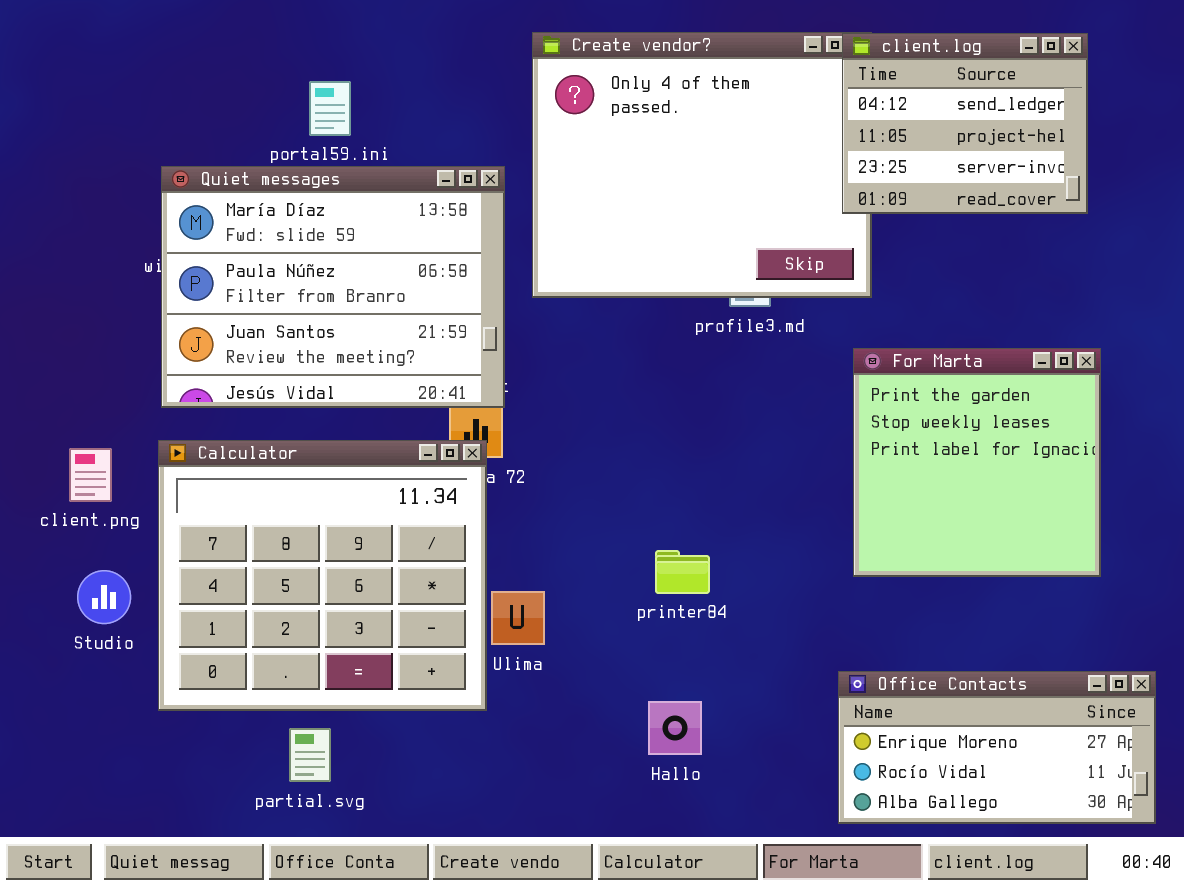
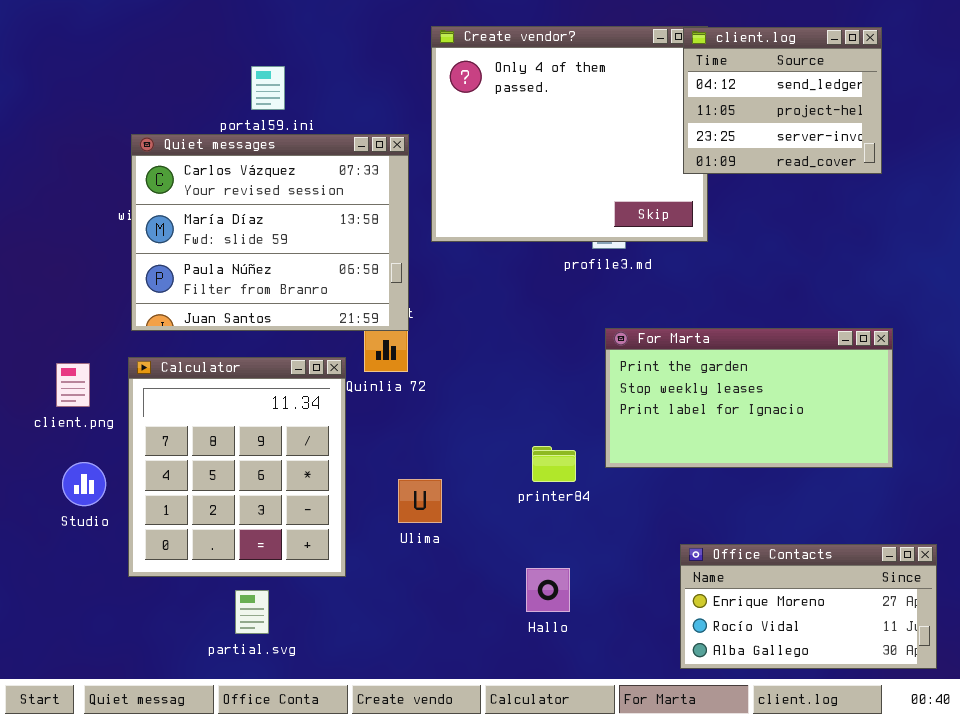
Quiet messages: [161,166,505,408] -> [131,134,409,331], scrolled up 1 row
For Marta: [853,348,1101,577] -> [605,328,893,468], resized
Calculator: [158,440,487,711] -> [128,357,346,577], resized

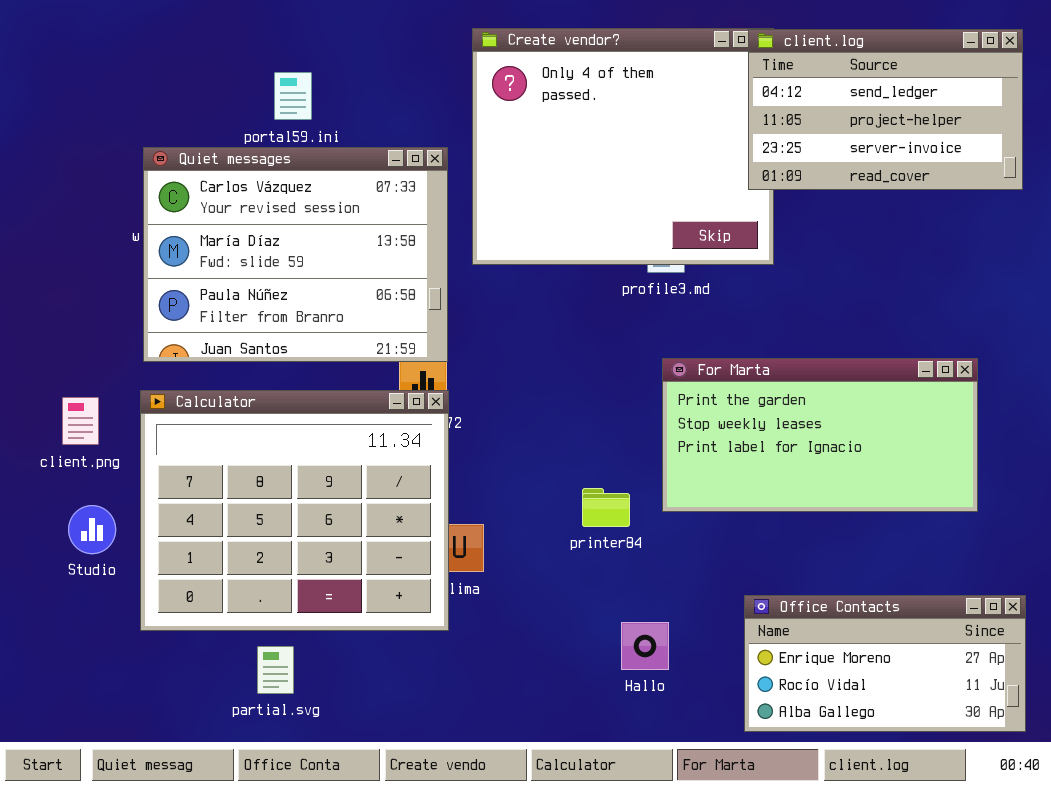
client.log: [683,27,882,174] -> [748,29,1023,190], resized
Calculator: [128,357,346,577] -> [140,390,449,631], resized
Hallo: [526,568,570,612] -> [621,622,669,670], moved

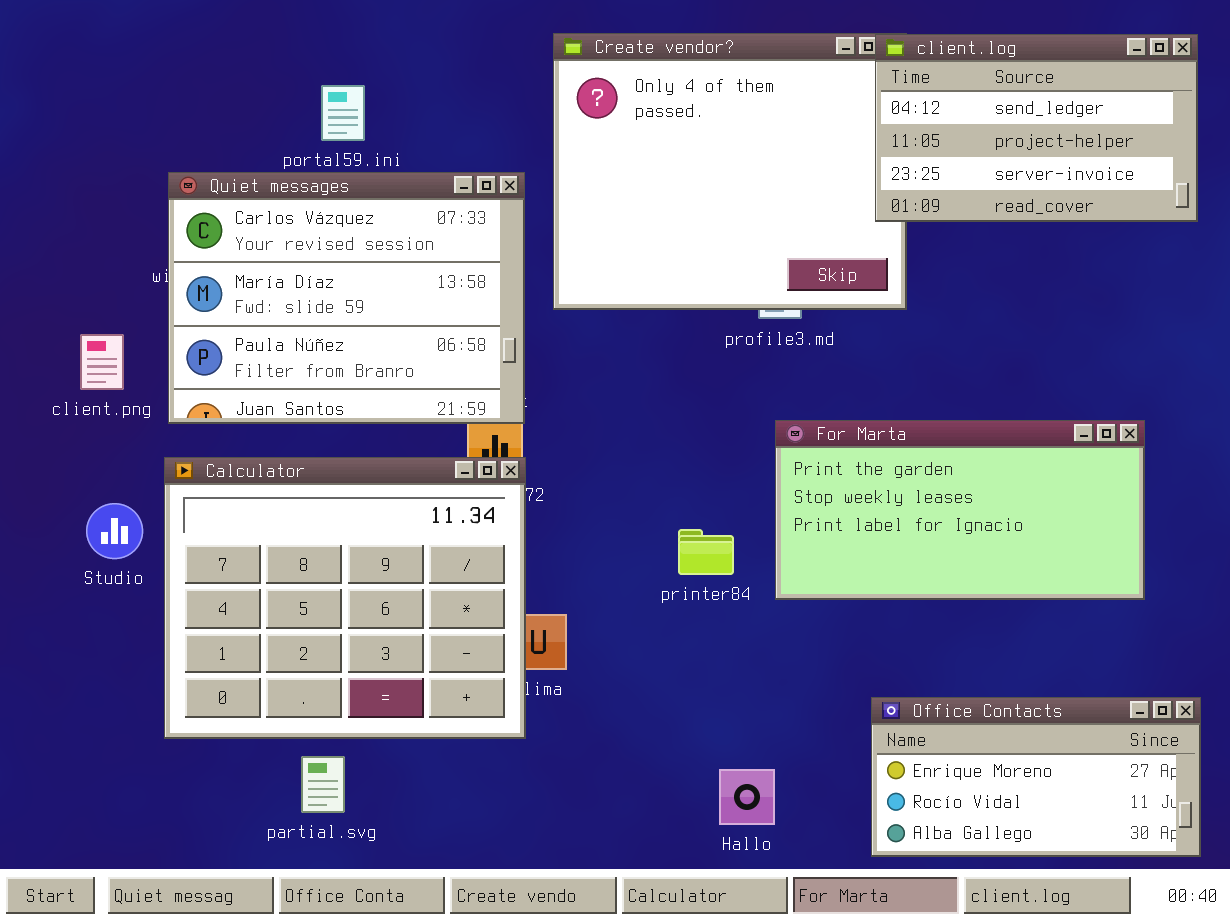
client.png: [62,397,99,445] -> [80,334,124,390], moved
printer84: [582,488,630,527] -> [678,529,734,575], moved
Studio: [68,505,116,554] -> [86,503,143,559], moved
Hallo: [621,622,669,670] -> [719,769,775,825], moved

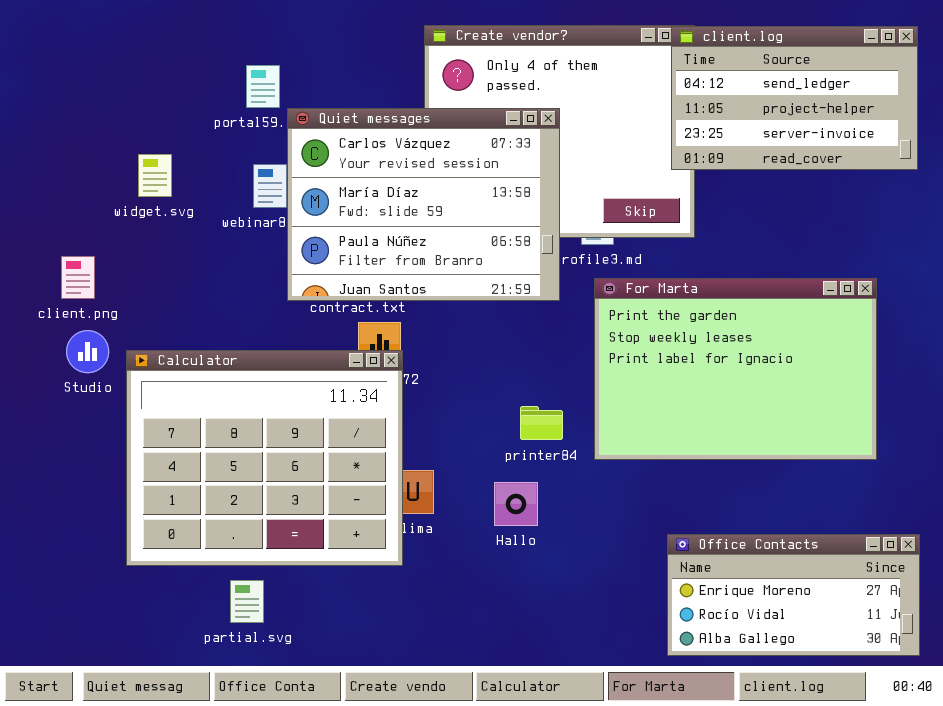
Quiet messages: [168,172,525,424] -> [287,108,560,301], moved
For Marta: [775,420,1145,600] -> [594,278,877,460], resized
Studio: [86,503,143,559] -> [66,330,109,373], moved
Hallo: [719,769,775,825] -> [494,482,538,526], moved

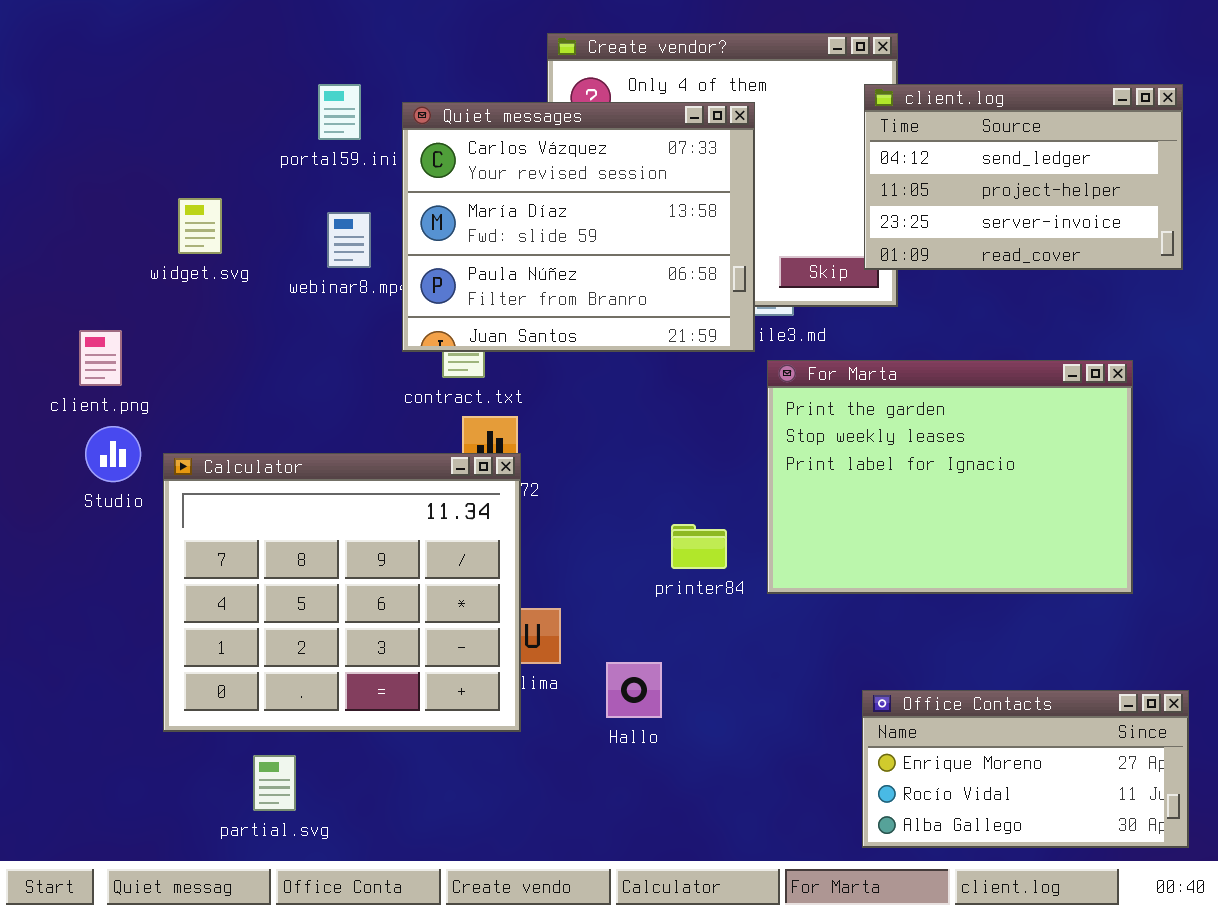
client.log: [671,26,918,170] -> [864,84,1183,270], moved
Quiet messages: [287,108,560,301] -> [402,102,755,352], moved
Hallo: [494,482,538,526] -> [606,662,662,718], moved
partial.svg: [230,580,264,623] -> [253,755,296,811], moved

